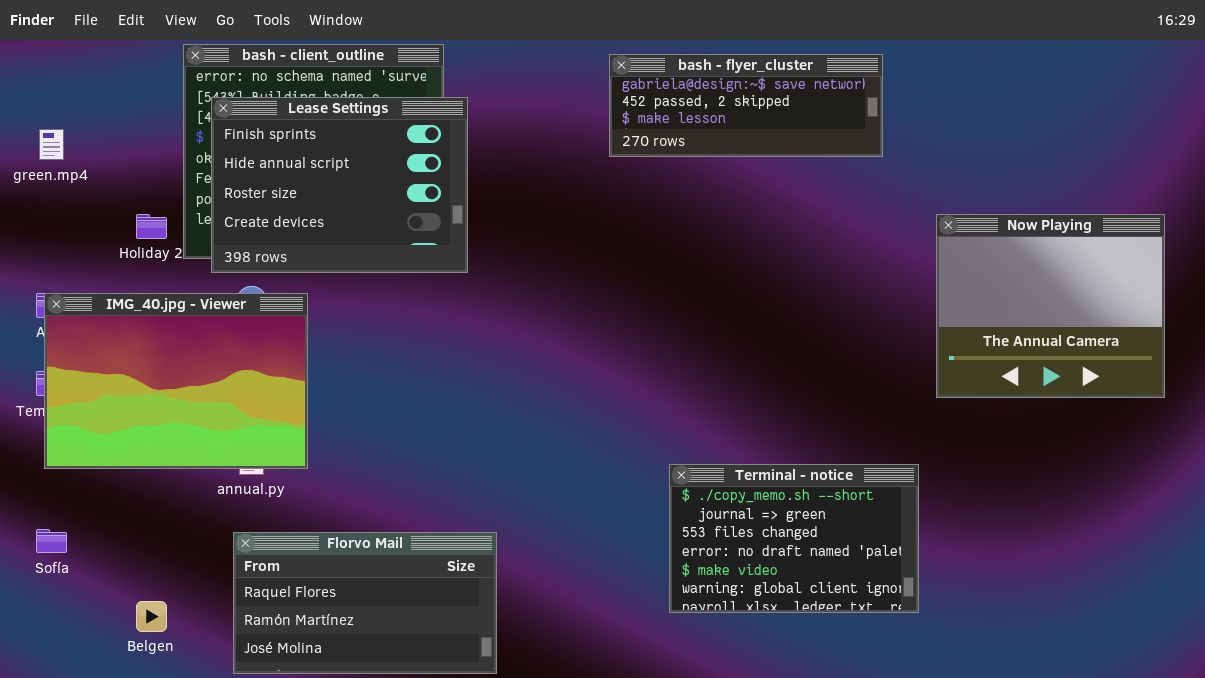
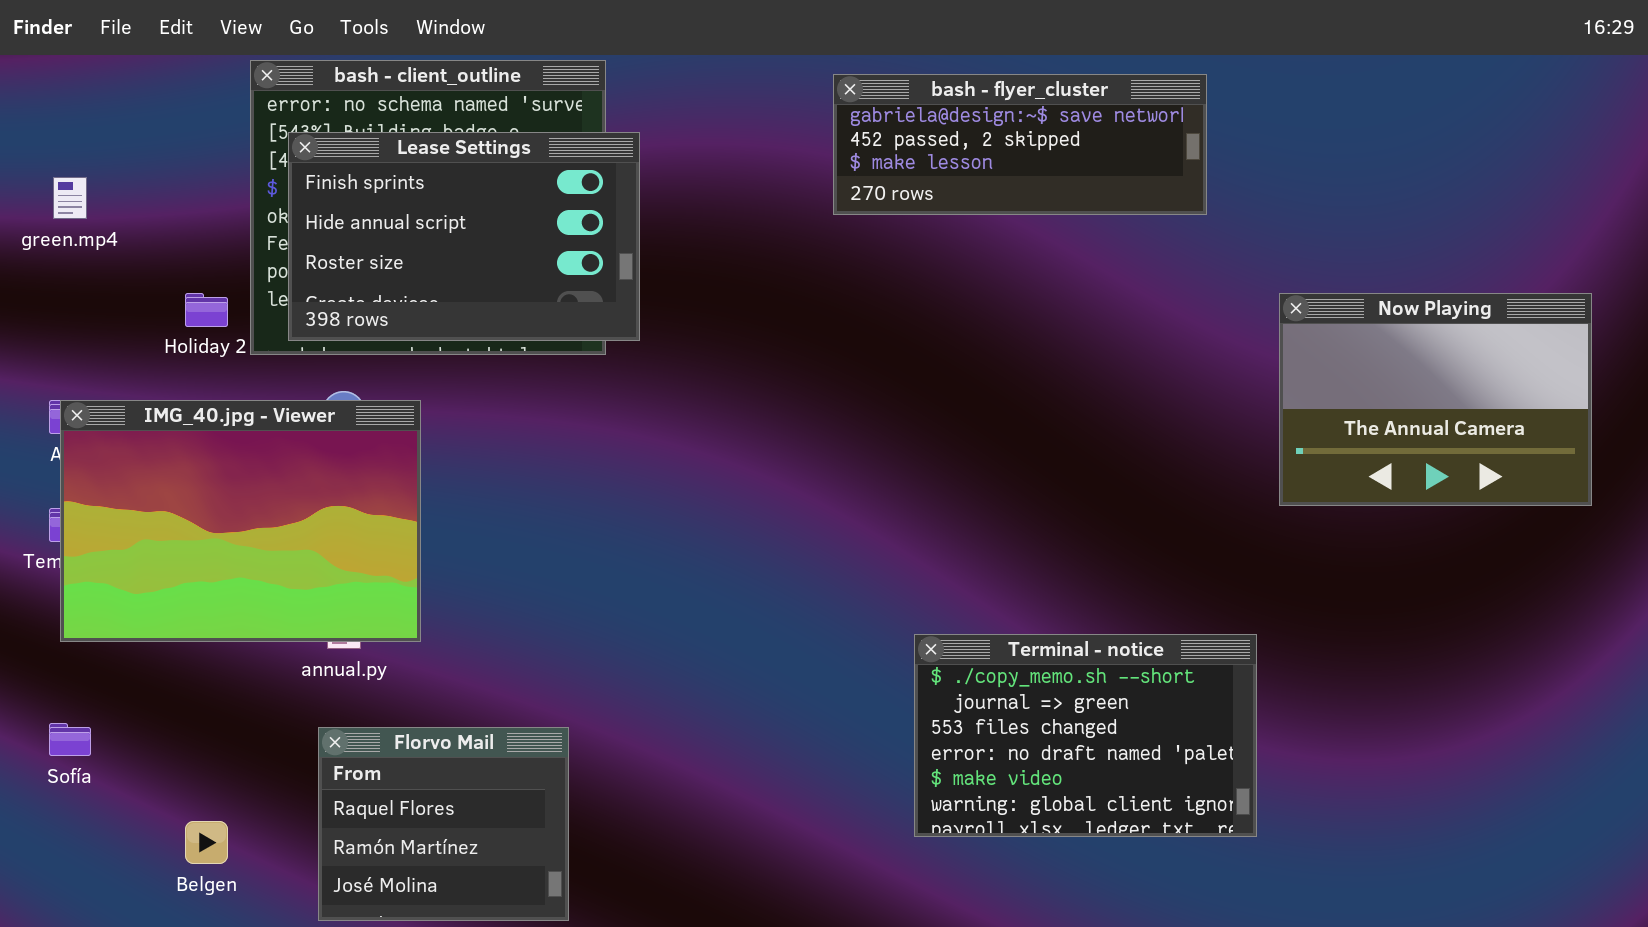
Lease Settings: [211,97,468,273] -> [288,132,640,341], resized
Now Playing: [936,214,1165,398] -> [1279,293,1592,506], resized
Florvo Mail: [233,532,497,674] -> [318,727,569,921], resized

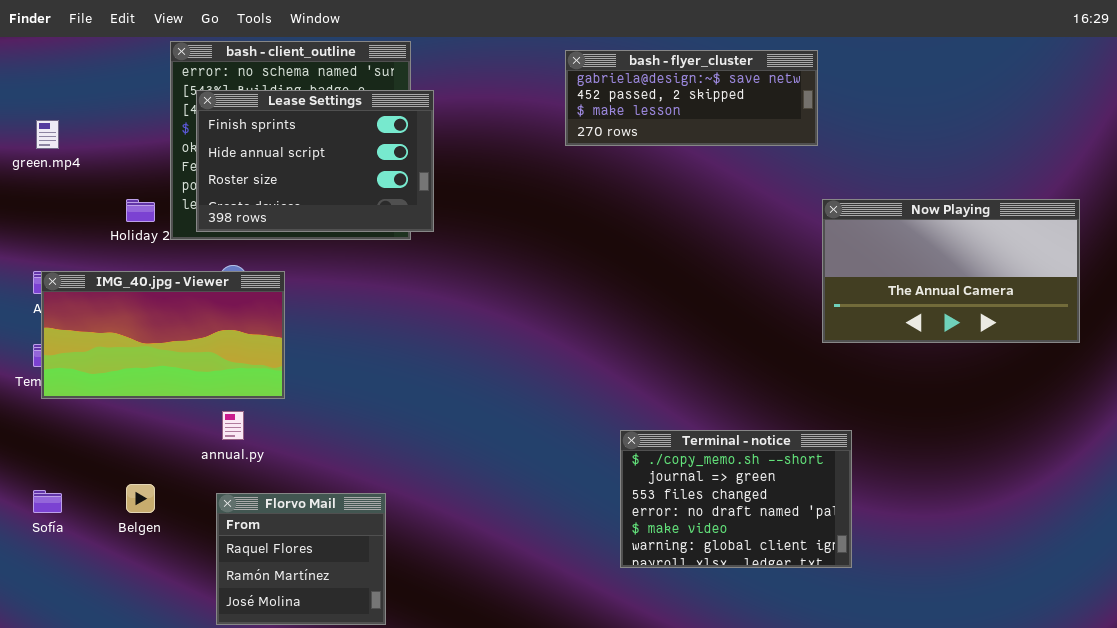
Now Playing: [1279,293,1592,506] -> [822,199,1080,343], resized
IMG_40.jpg - Viewer: [60,400,421,642] -> [41,271,285,399], resized
Belgen: [185,821,228,864] -> [126,484,155,513], moved

